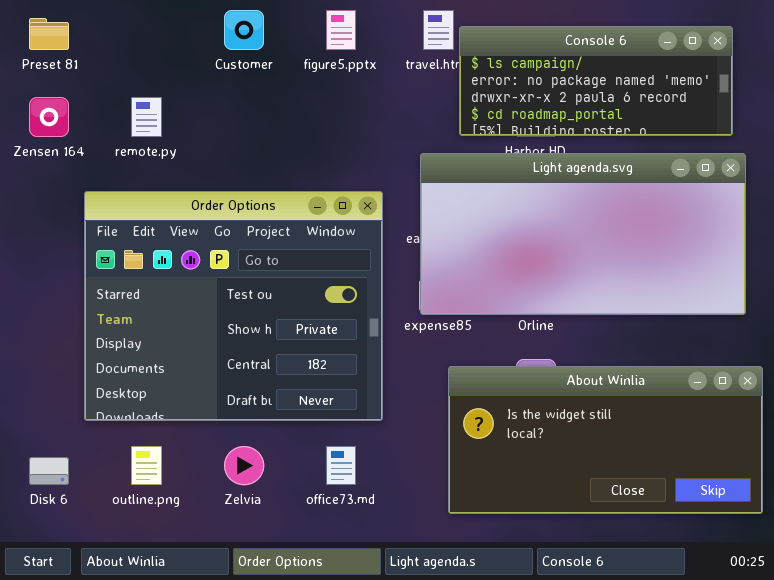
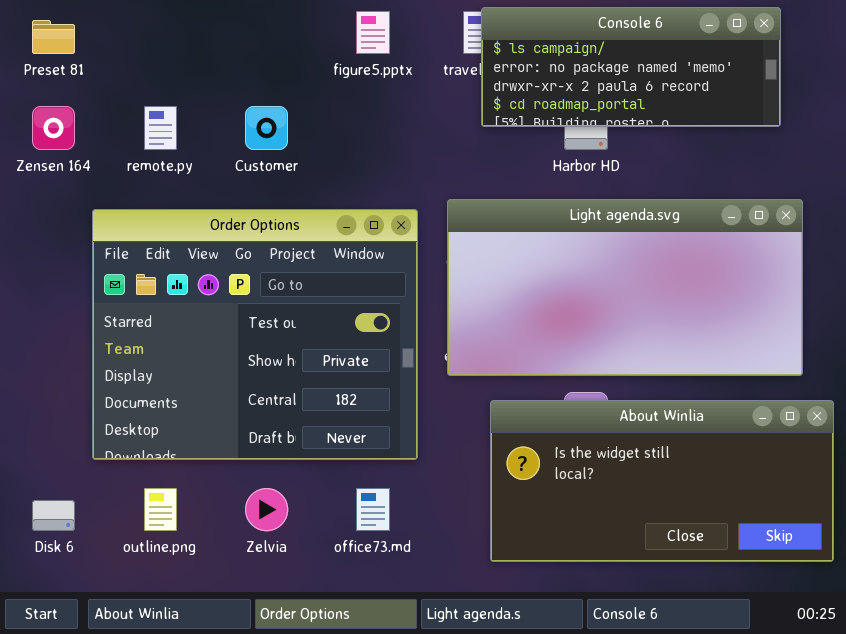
Customer: [224,10,264,50] -> [245,106,288,150], moved
Console 6: [459,26,733,136] -> [481,7,781,127], moved
Light agenda.svg: [420,153,746,315] -> [447,199,803,376], moved

